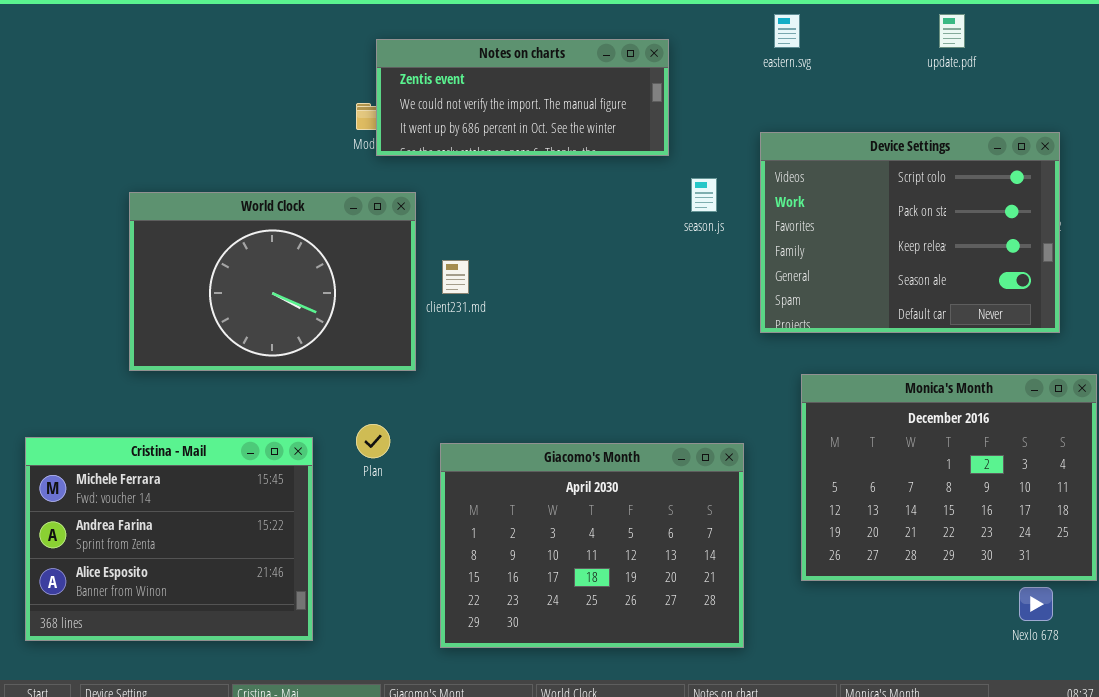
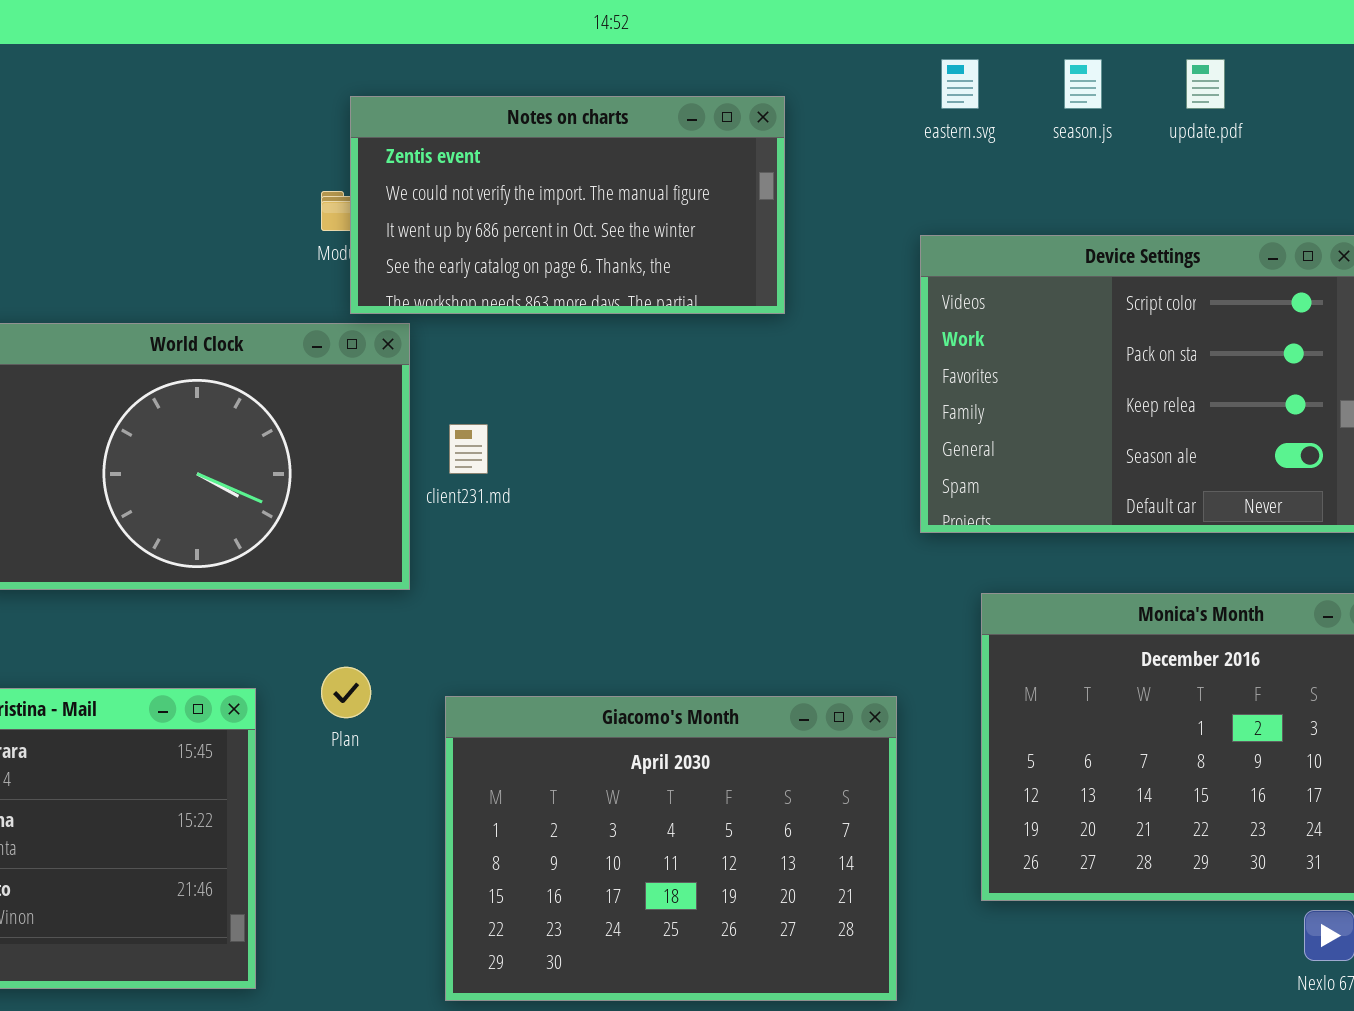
Notes on charts: [376,39,669,156] -> [350,96,785,314], resized
season.js: [691,178,717,212] -> [1064,59,1102,109], moved

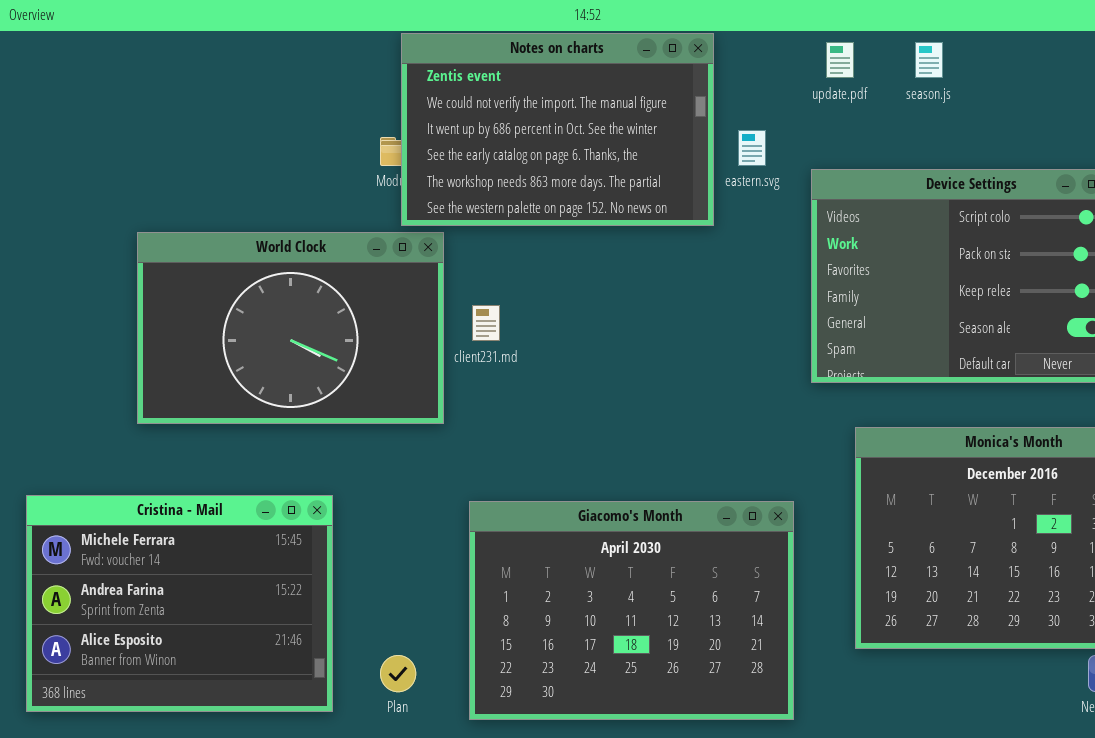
eastern.svg: [941,59,979,109] -> [738,130,766,166], moved
update.pdf: [1186,59,1225,109] -> [826,42,854,78], moved
Notes on charts: [350,96,785,314] -> [401,33,714,226], resized
Plan: [321,667,371,718] -> [380,655,416,692], moved

